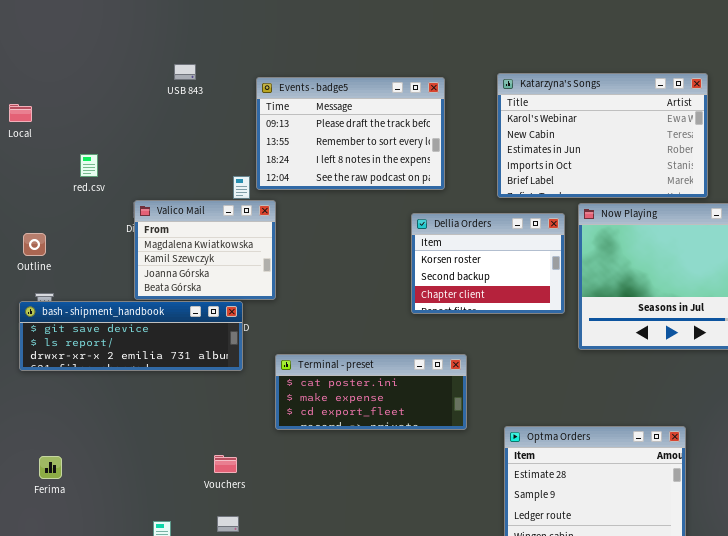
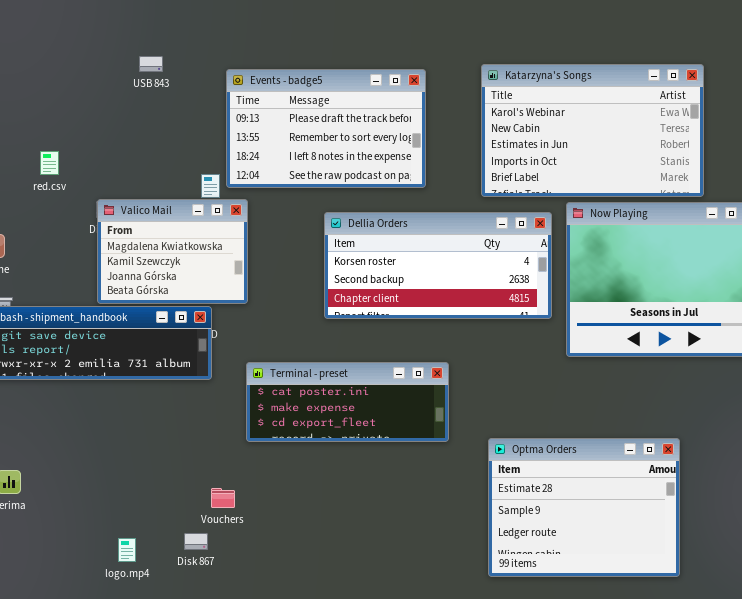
Dellia Orders: [411,213,565,314] -> [324,212,552,319], resized
Vouchers: [214,455,237,473] -> [211,488,235,508], moved

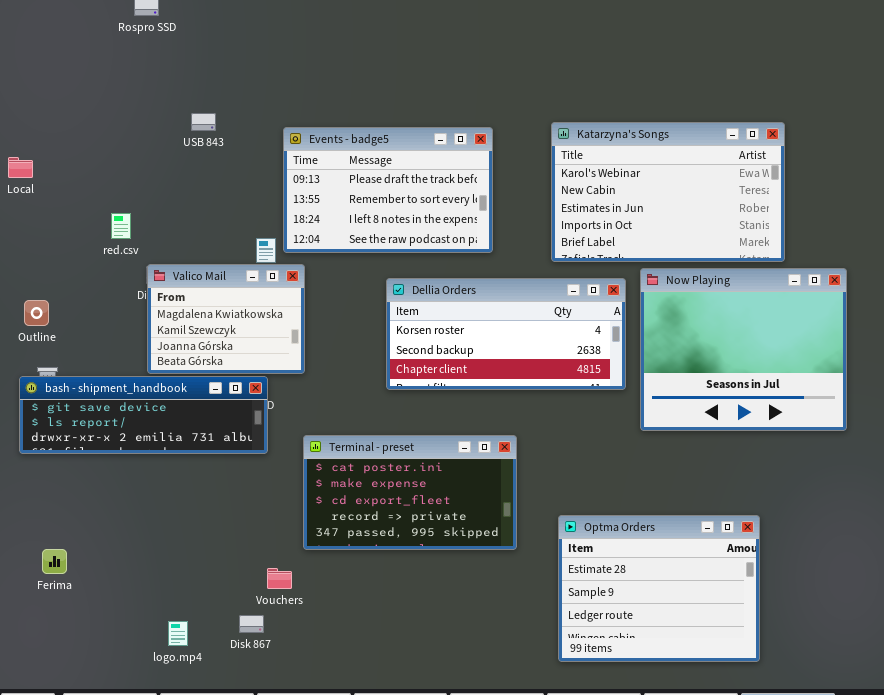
red.csv: [40,151,59,175] -> [111,213,131,239], moved
Terminal - preset: [246,362,449,442] -> [303,435,517,550], resized

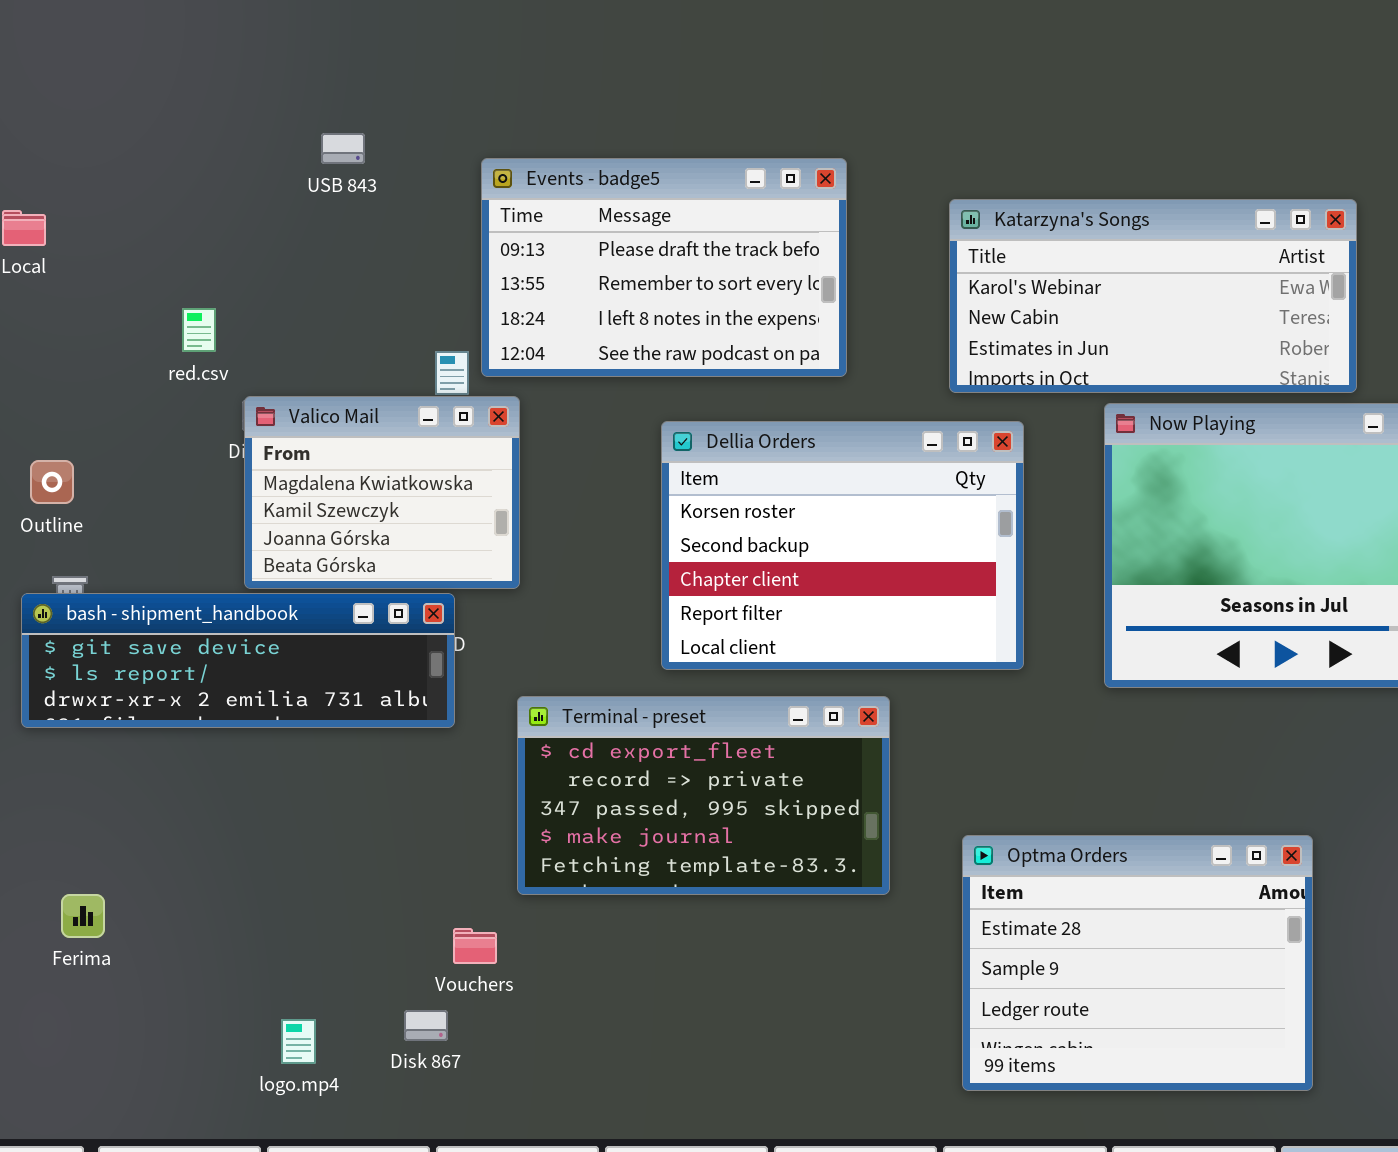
Katarzyna's Songs: [551,122,785,262] -> [949,199,1357,393], resized
Dellia Orders: [386,278,626,390] -> [661,421,1024,670], resized
Terminal - preset: [303,435,517,550] -> [517,696,890,895], scrolled down 2 rows

